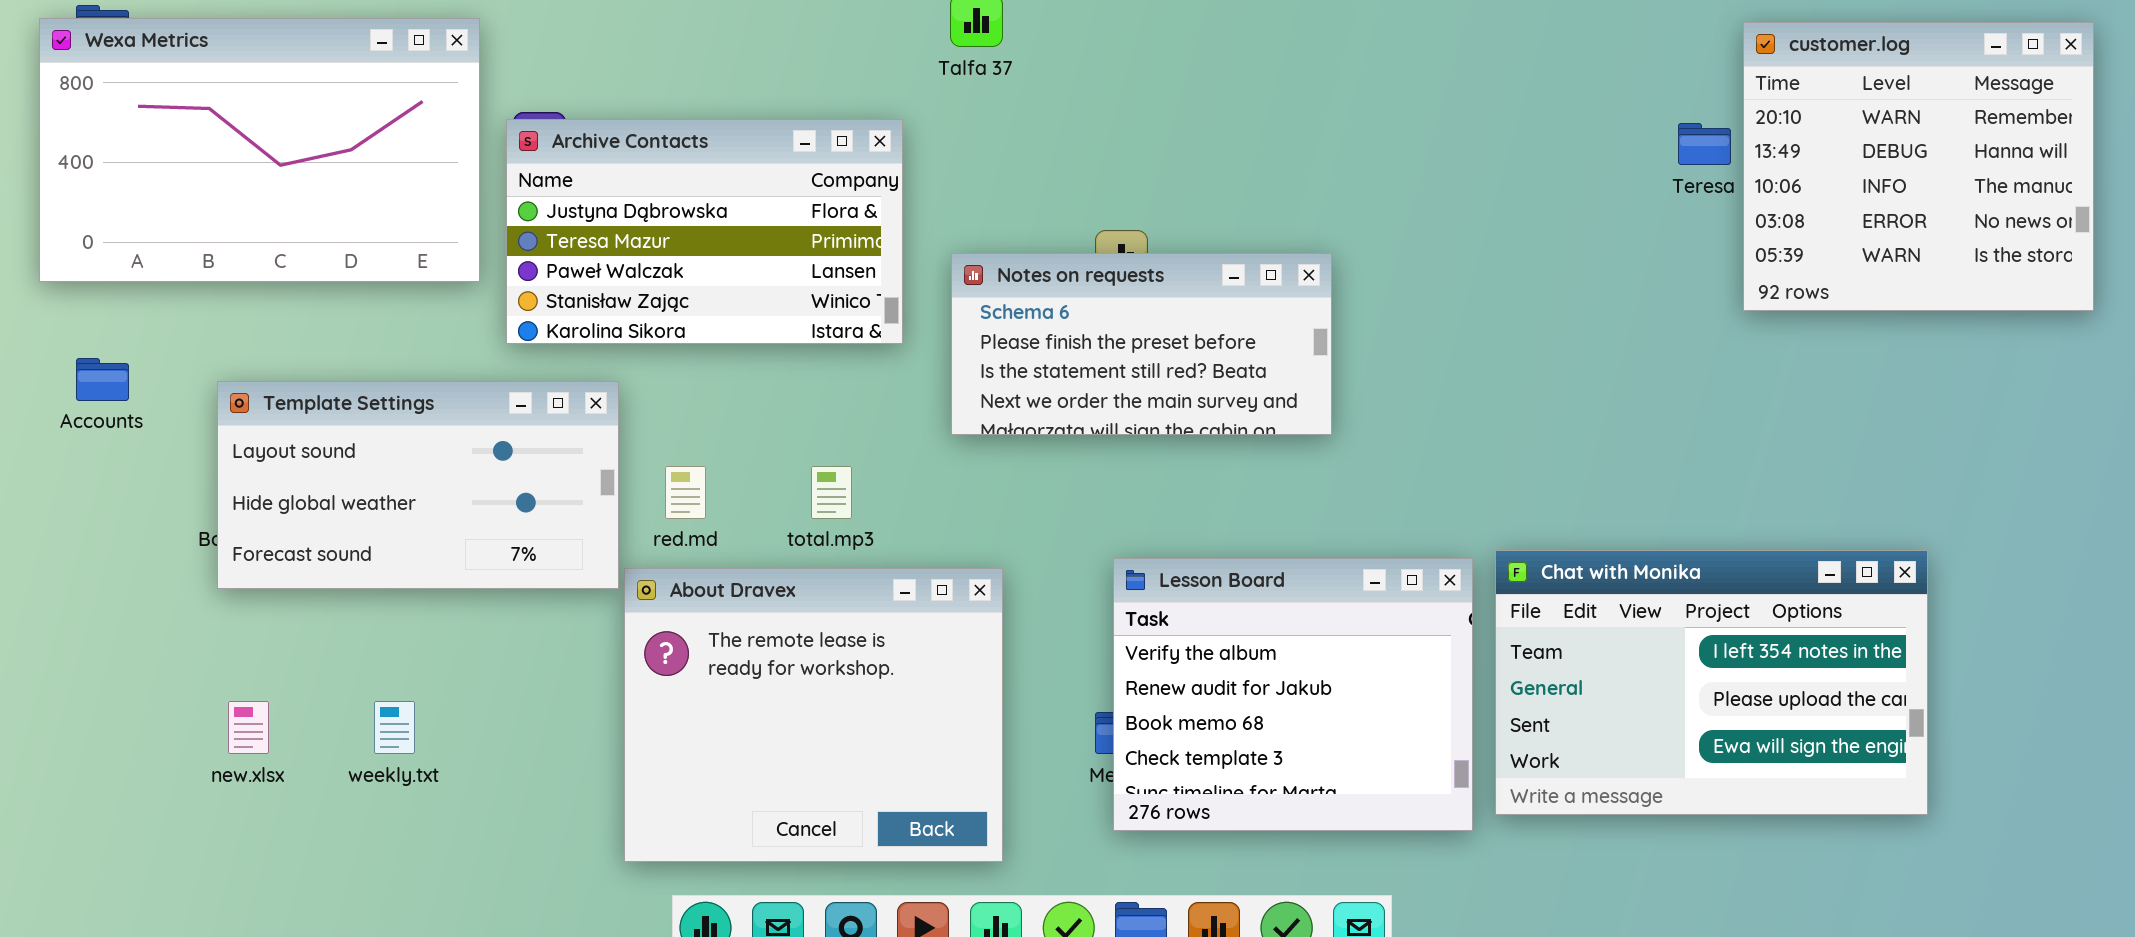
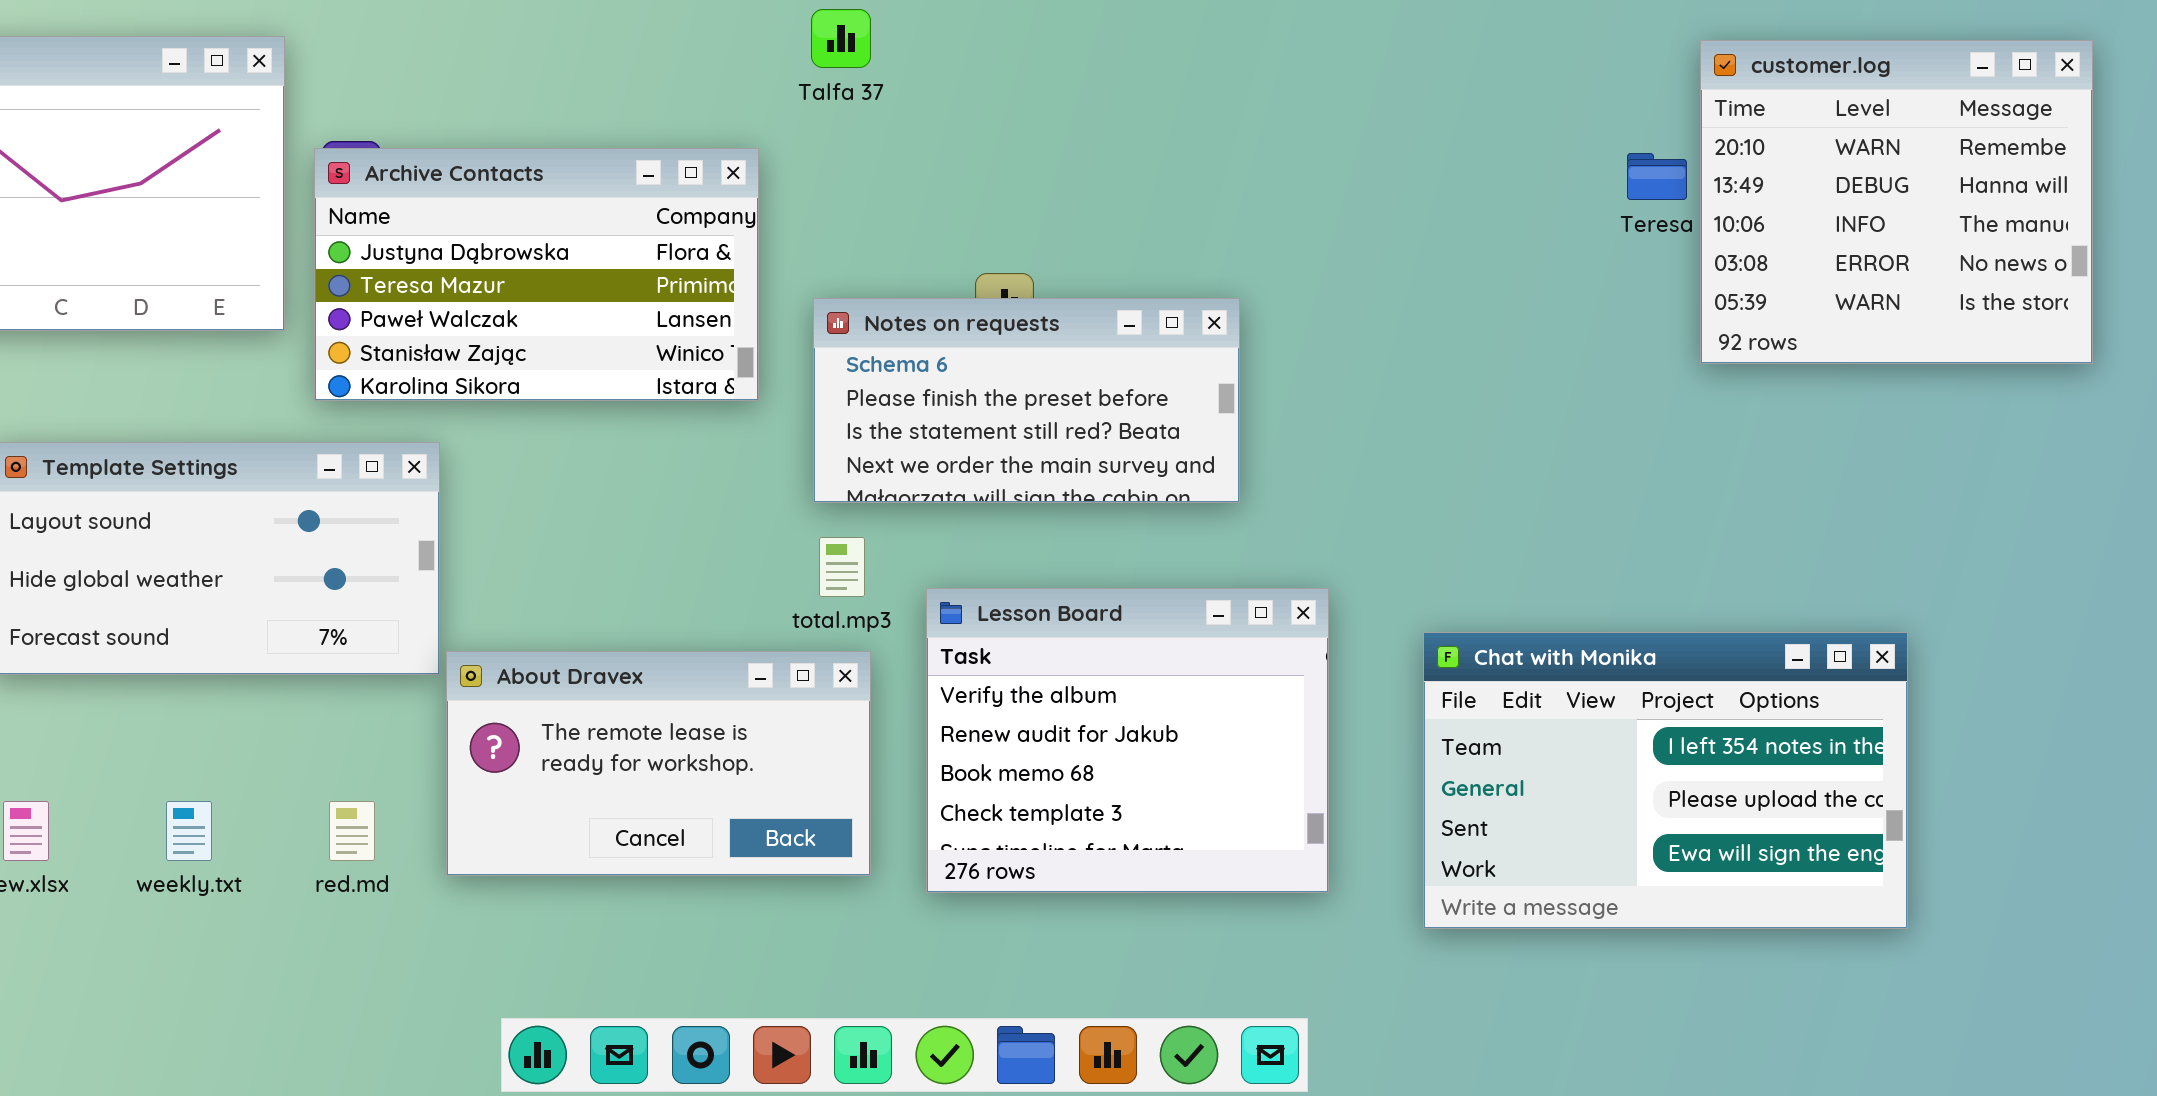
red.md: [665,466,706,519] -> [329,801,375,861], moved
total.mp3: [811,466,852,519] -> [819,537,865,597], moved
Lesson Board: [1113,558,1473,831] -> [926,588,1329,893], moved
About Dravex: [624,568,1003,862] -> [446,651,871,876], resized

